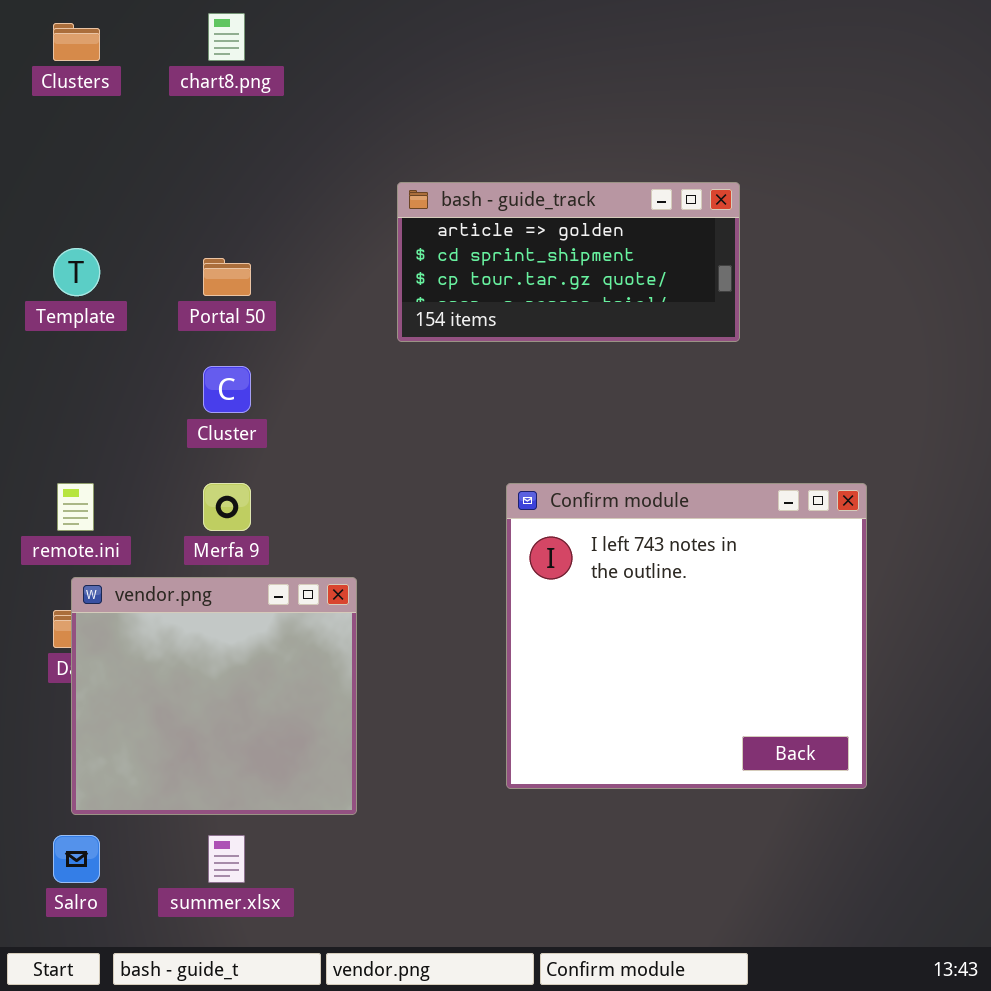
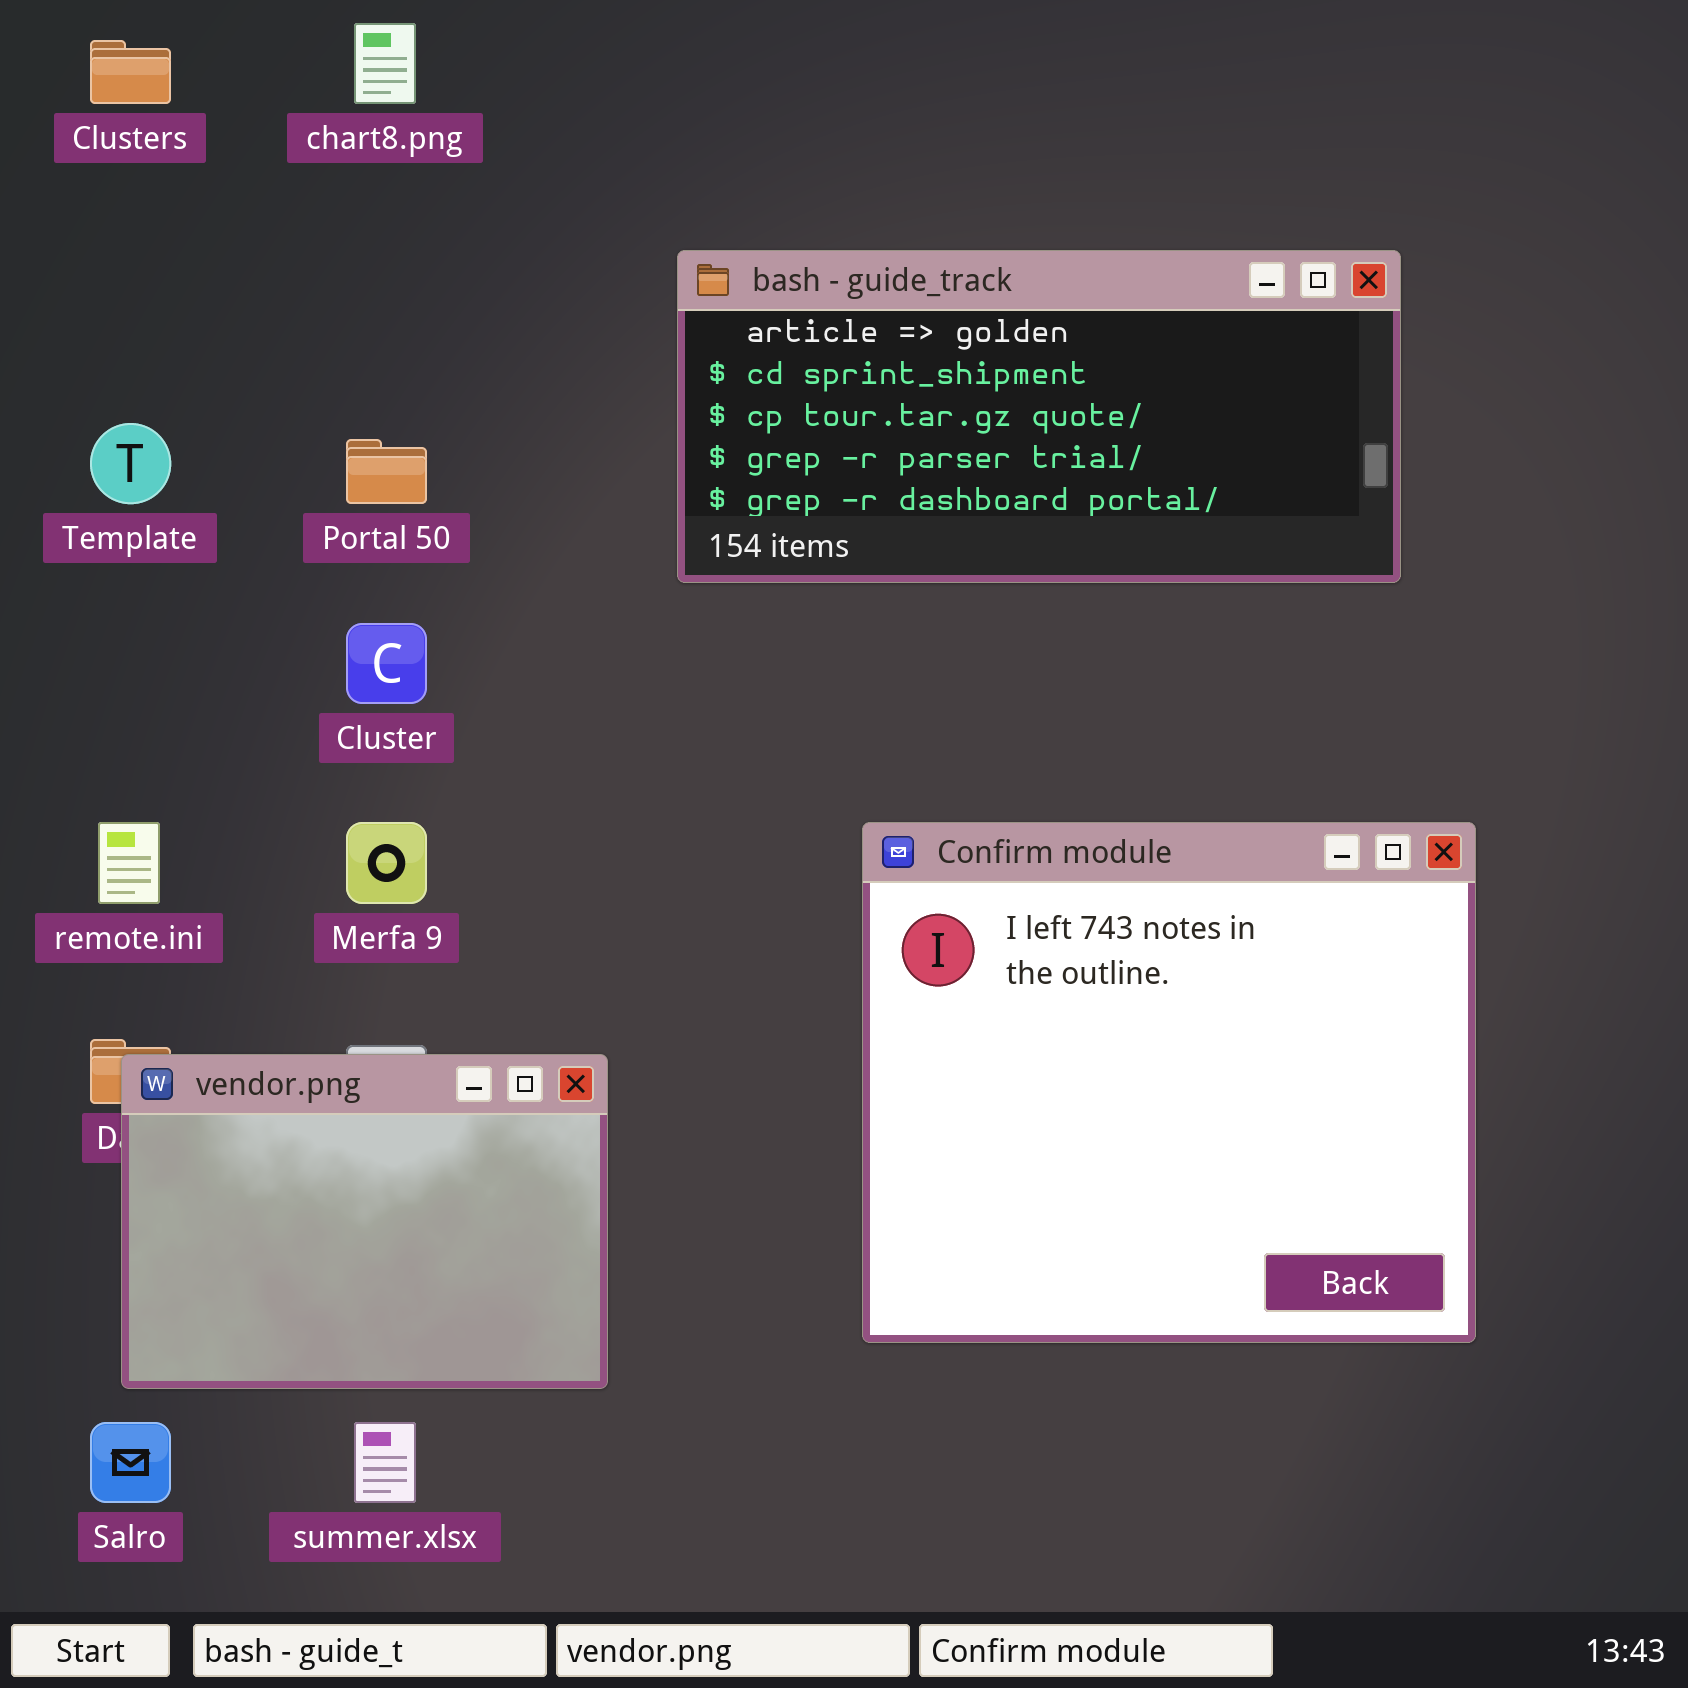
bash - guide_track: [397,182,740,342] -> [677,250,1401,583], resized
vendor.png: [71,577,357,815] -> [121,1054,608,1389], resized

